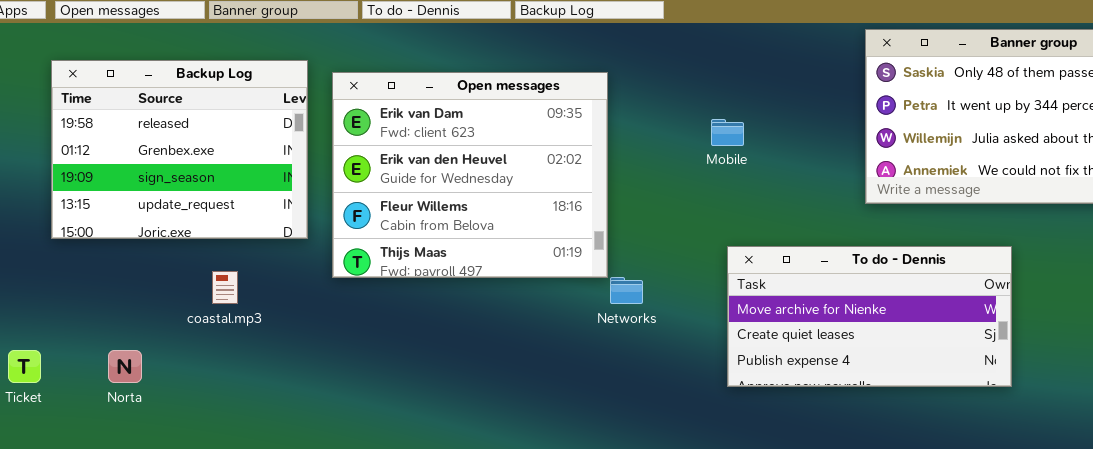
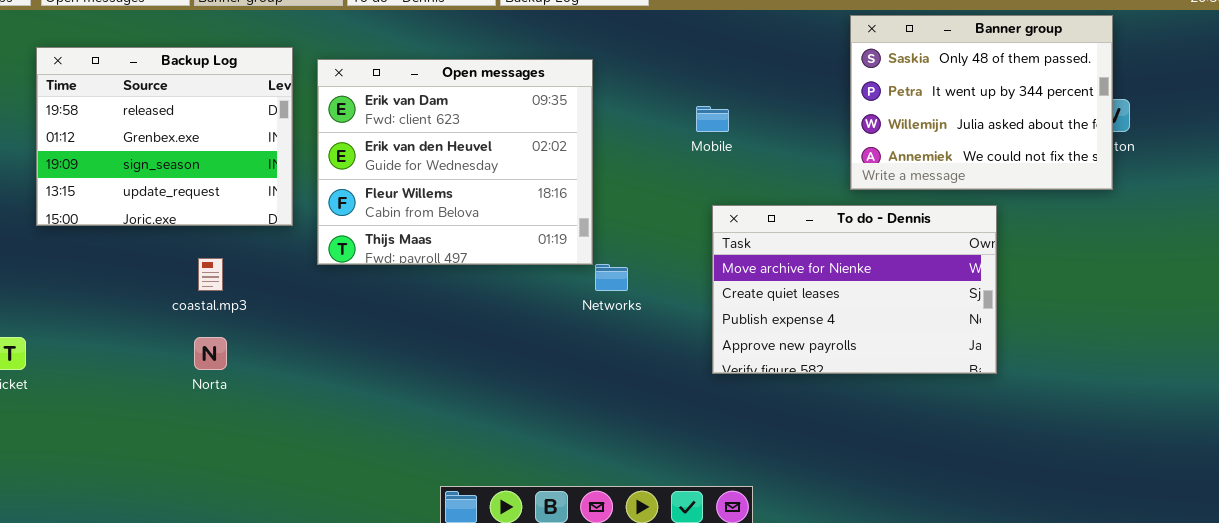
To do - Dennis: [727,246,1012,387] -> [712,205,997,374], resized
Norta: [108,350,142,383] -> [194,337,227,370], moved

